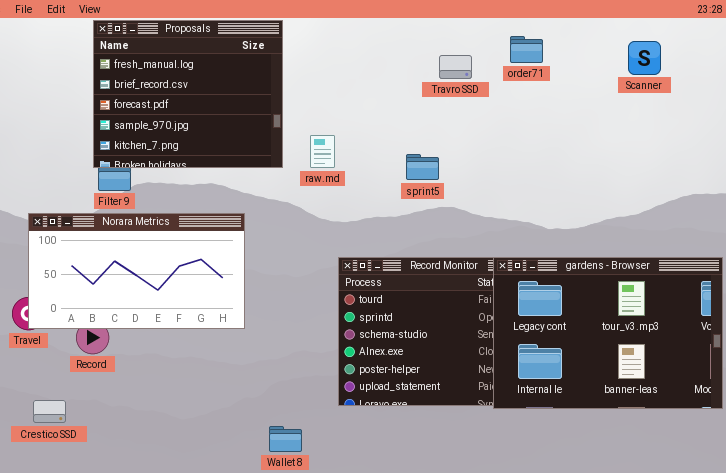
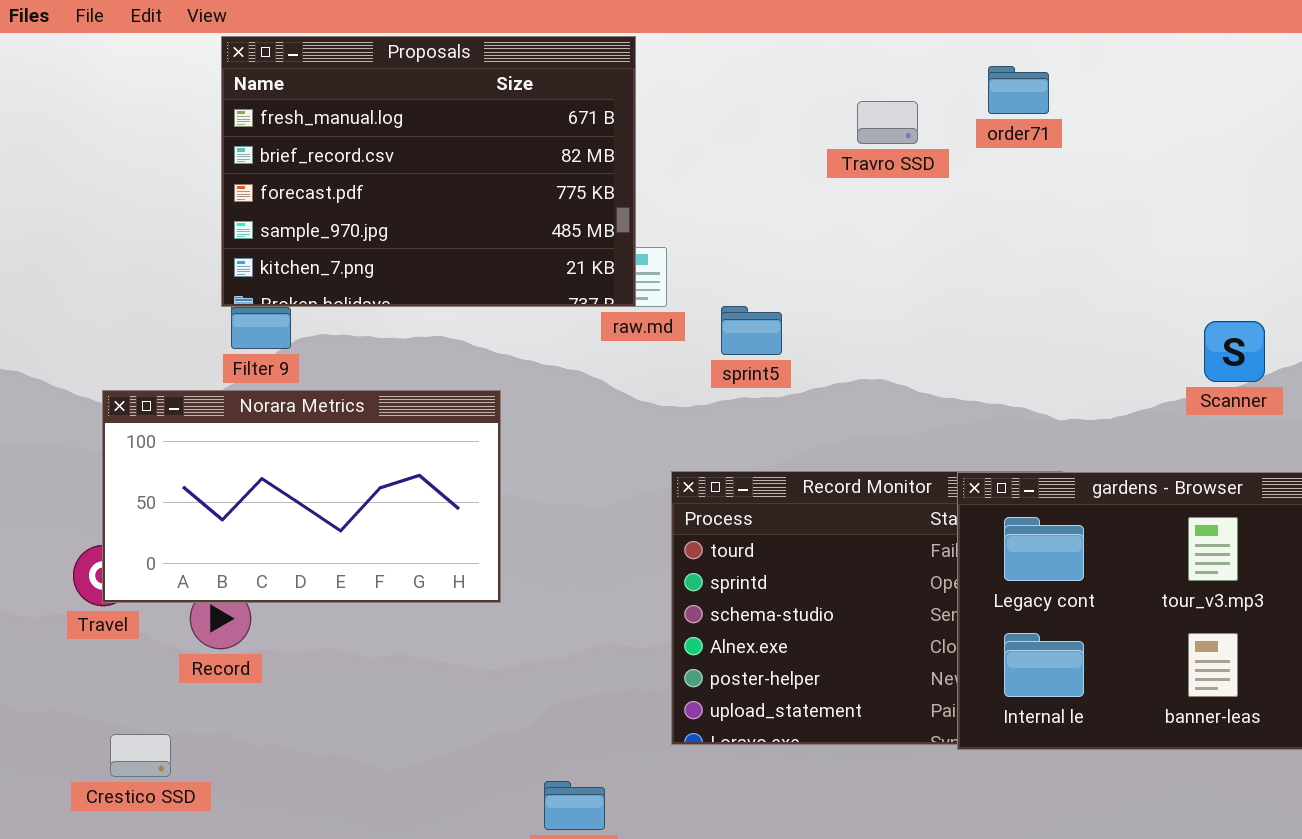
Proposals: [93,20,283,168] -> [221,36,636,307], resized
Scanner: [628,41,661,75] -> [1204,321,1265,382], moved
sprint5: [406,154,439,180] -> [721,306,782,355], moved

